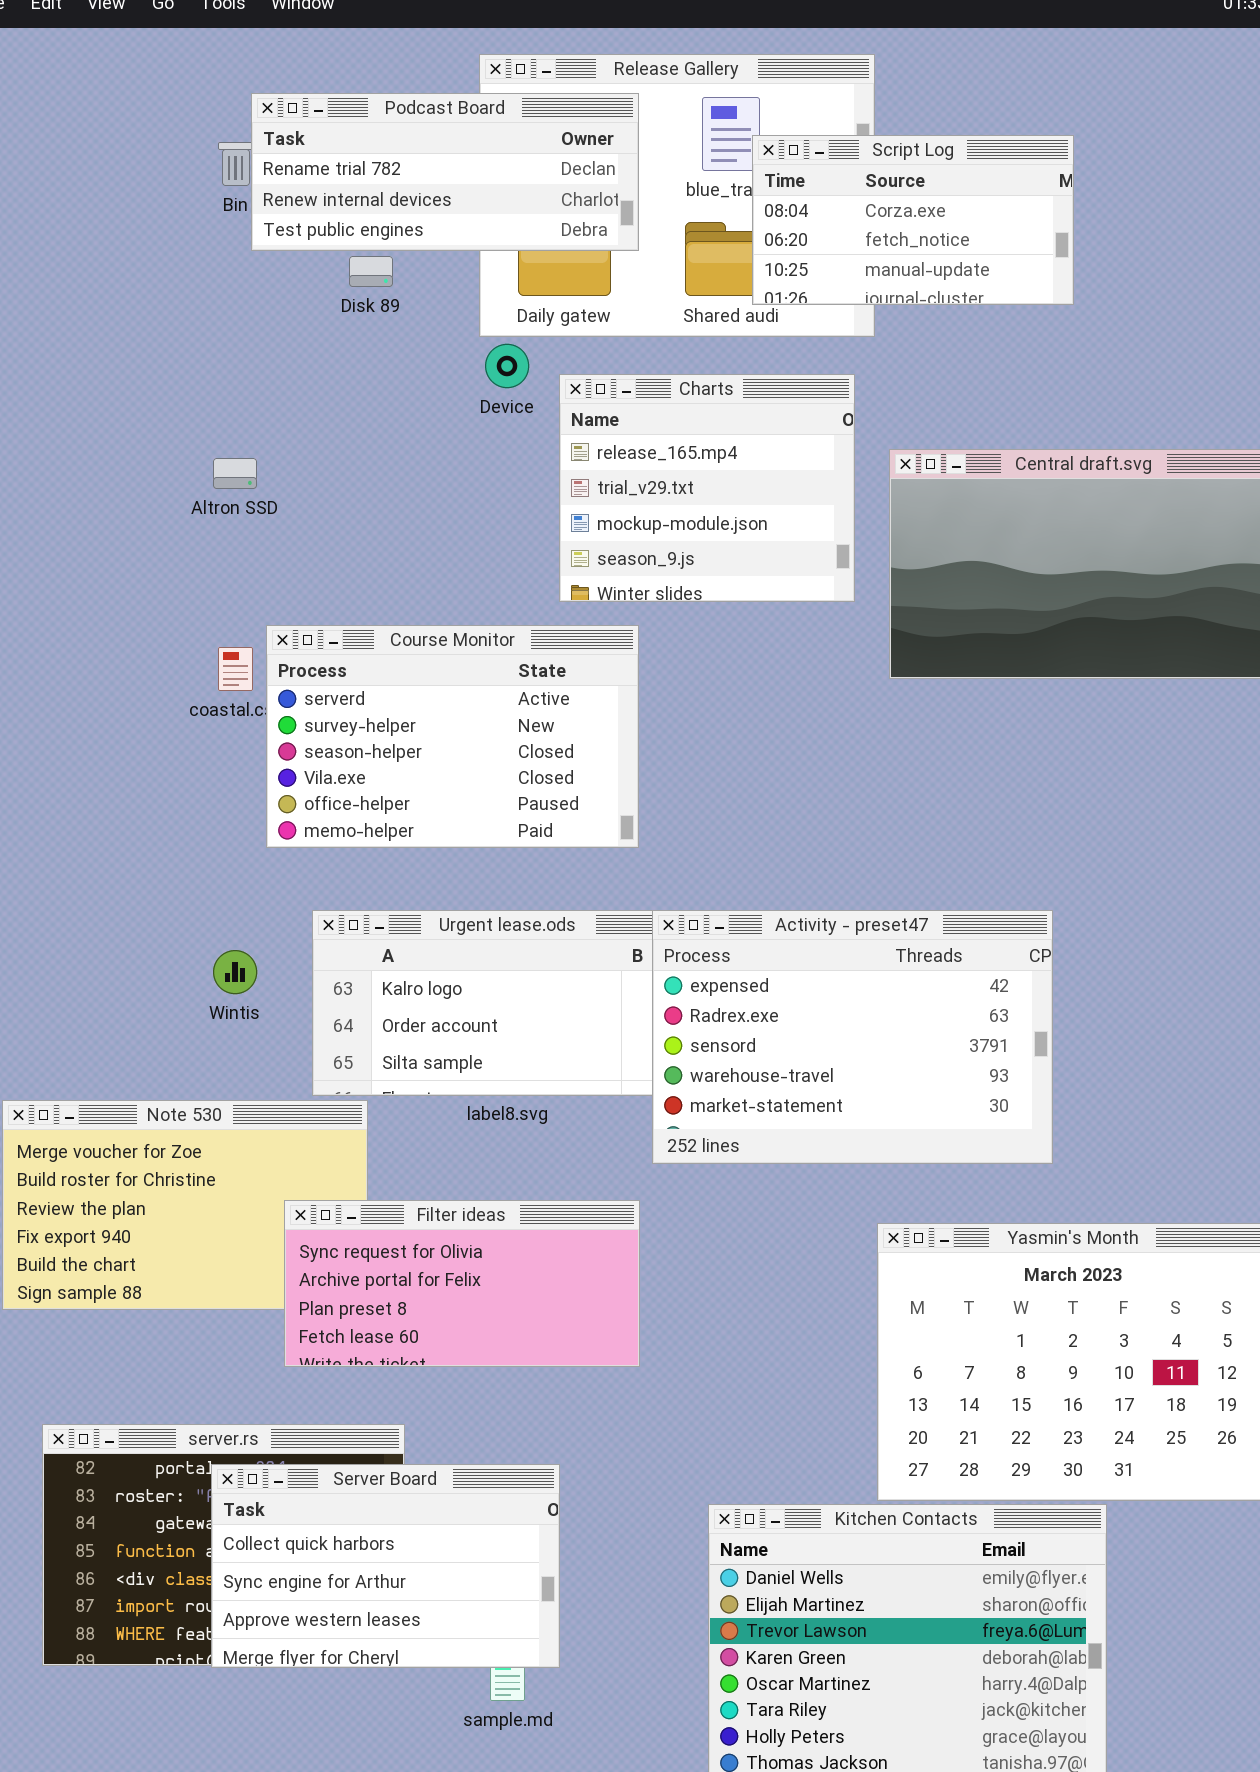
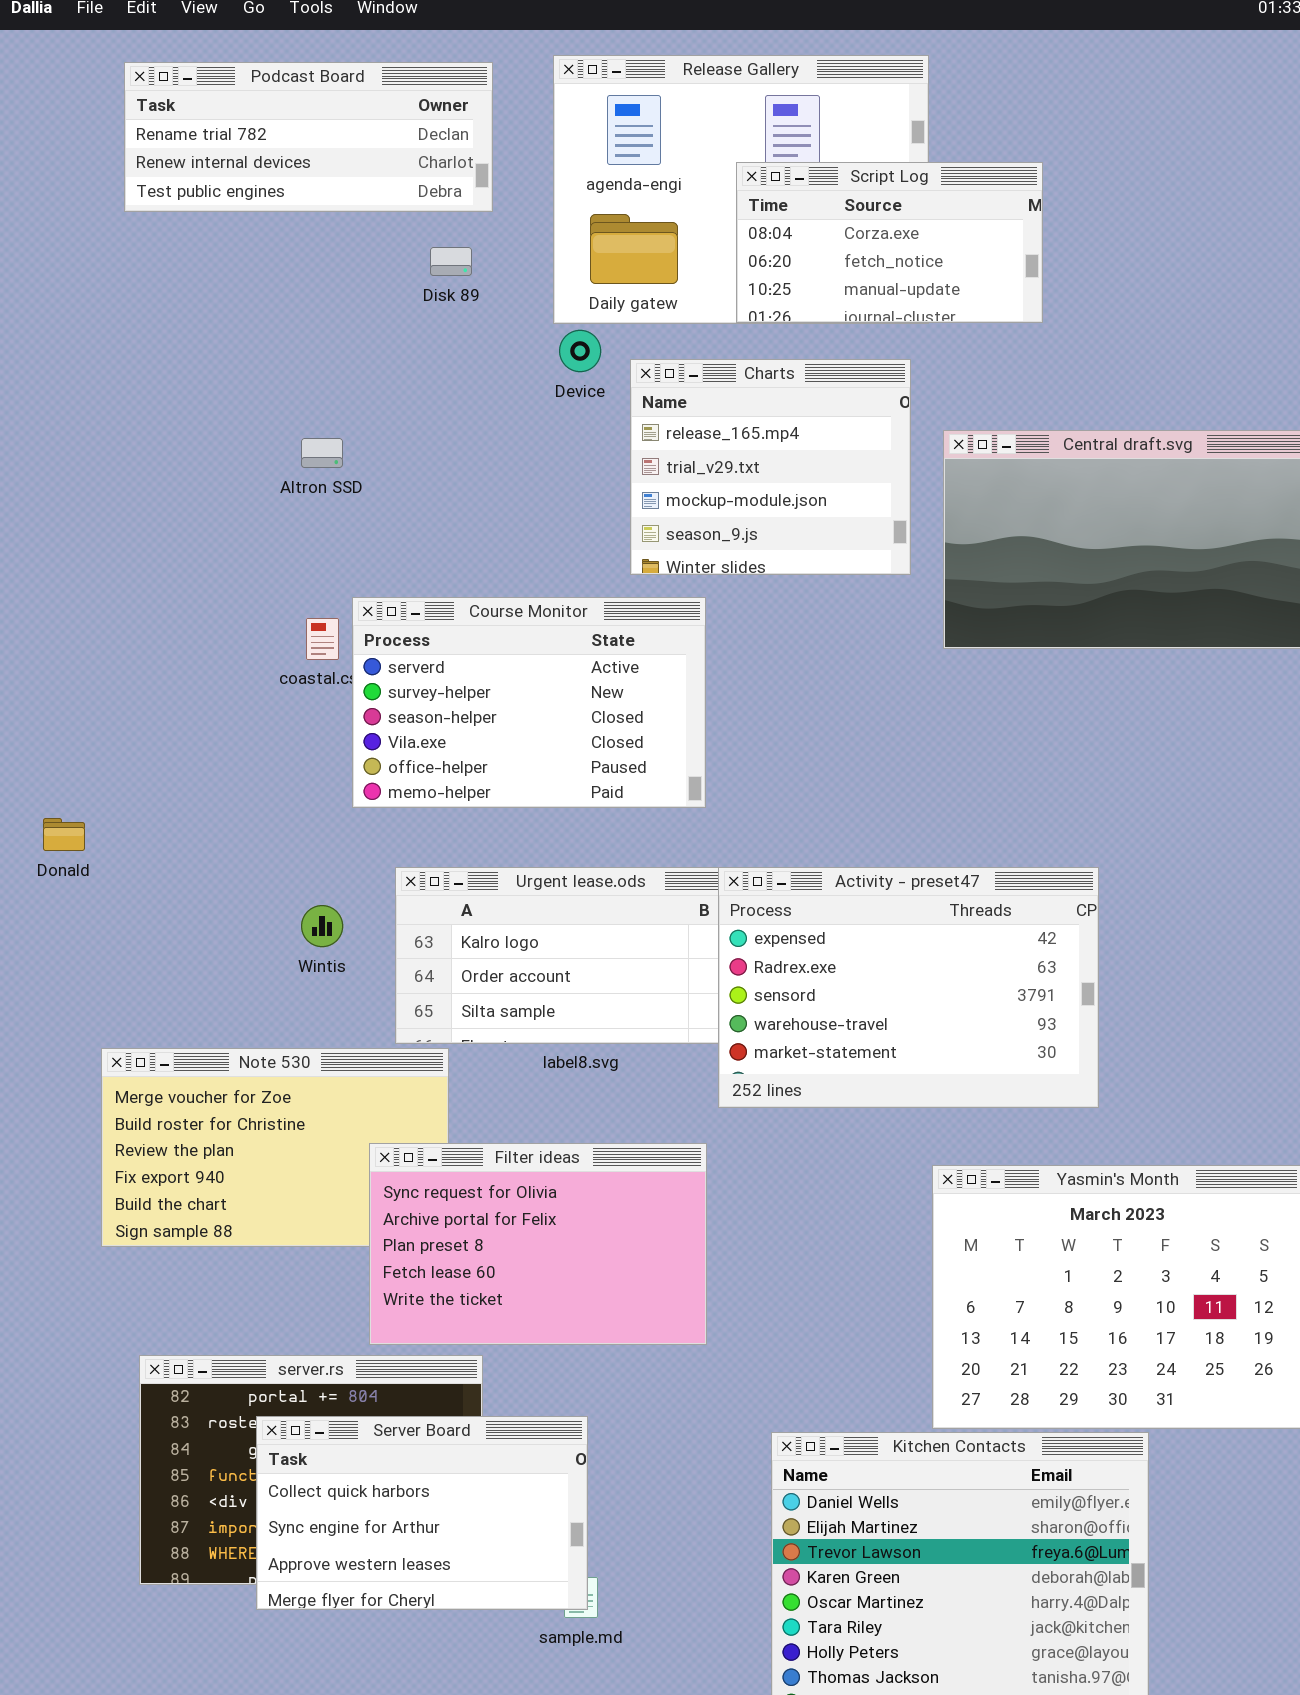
Podcast Board: [251,93,639,251] -> [124,62,493,212], moved
Script Log: [752,135,1074,305] -> [736,162,1043,323], moved
Filter ideas: [284,1200,640,1367] -> [369,1143,707,1345], resized
Server Board: [211,1464,560,1668] -> [256,1416,588,1610], moved

